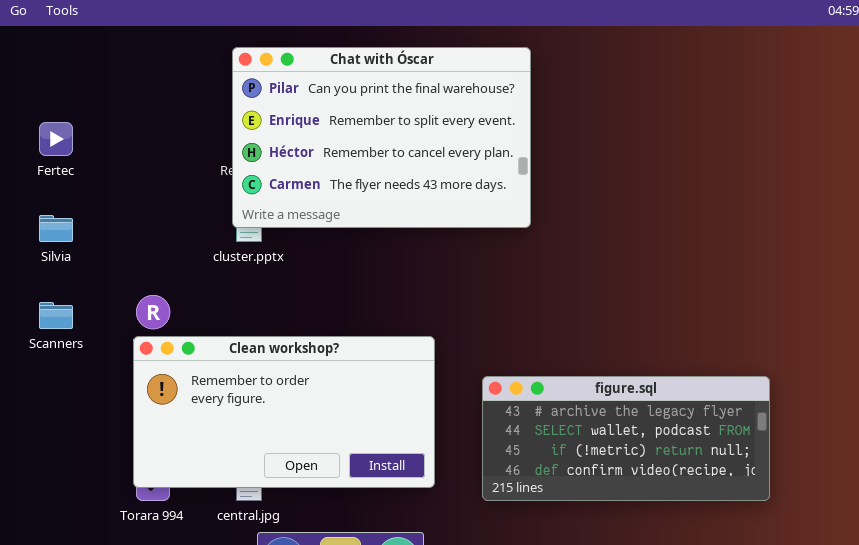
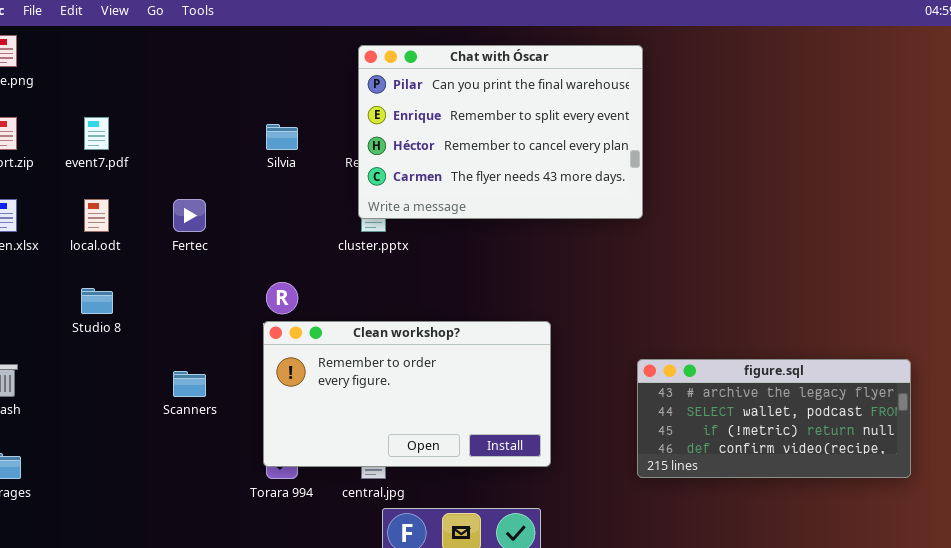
Fertec: [39,122,73,156] -> [173,199,206,232], moved
Silvia: [39,215,73,242] -> [266,124,298,150], moved
Scanners: [39,302,73,329] -> [173,371,206,397], moved
figure.sql: [482,376,770,501] -> [637,359,911,478], moved

